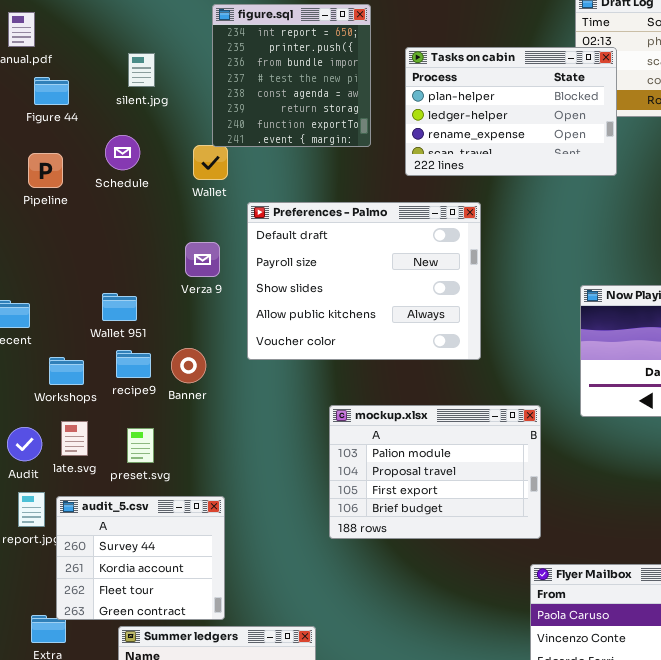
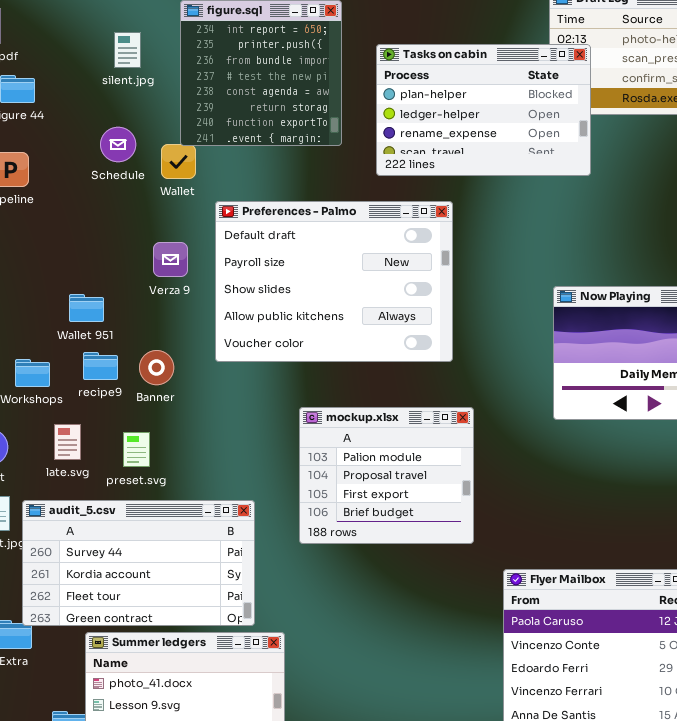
silent.jpg: [128,53,155,87] -> [114,32,141,68], moved
Schedule: [105,135,140,170] -> [100,127,136,162], moved
mockup.xlsx: [329,405,541,539] -> [299,407,474,544], resized
late.svg: [61,421,88,456] -> [54,424,81,460], moved
preset.svg: [127,428,154,463] -> [123,432,150,467], moved
audit_5.csv: [56,496,225,620] -> [22,500,255,626], resized

